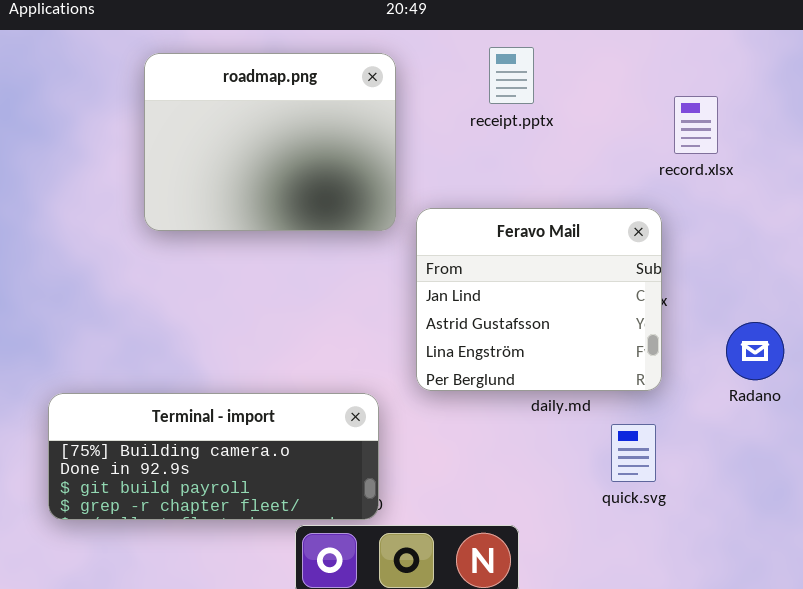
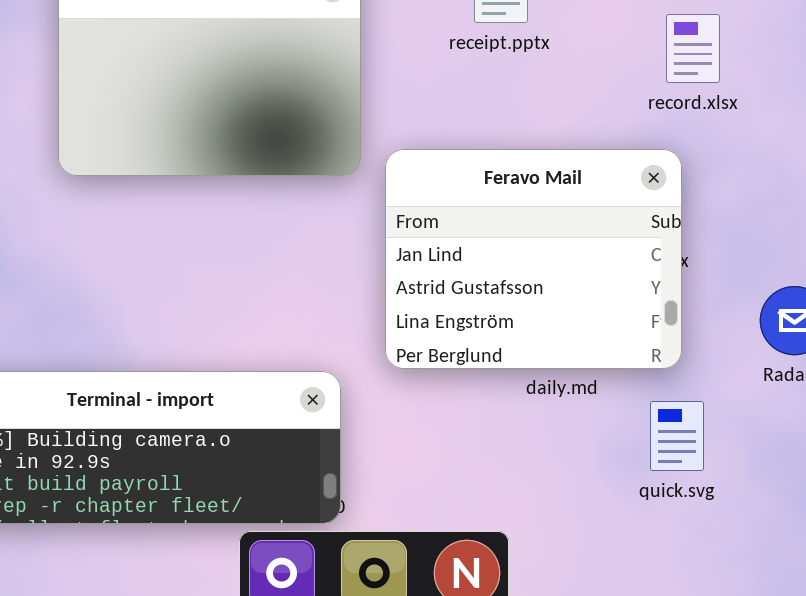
record.xlsx: [674,96,718,154] -> [666,14,720,83], moved
quick.svg: [611,424,656,482] -> [650,401,704,471], moved

